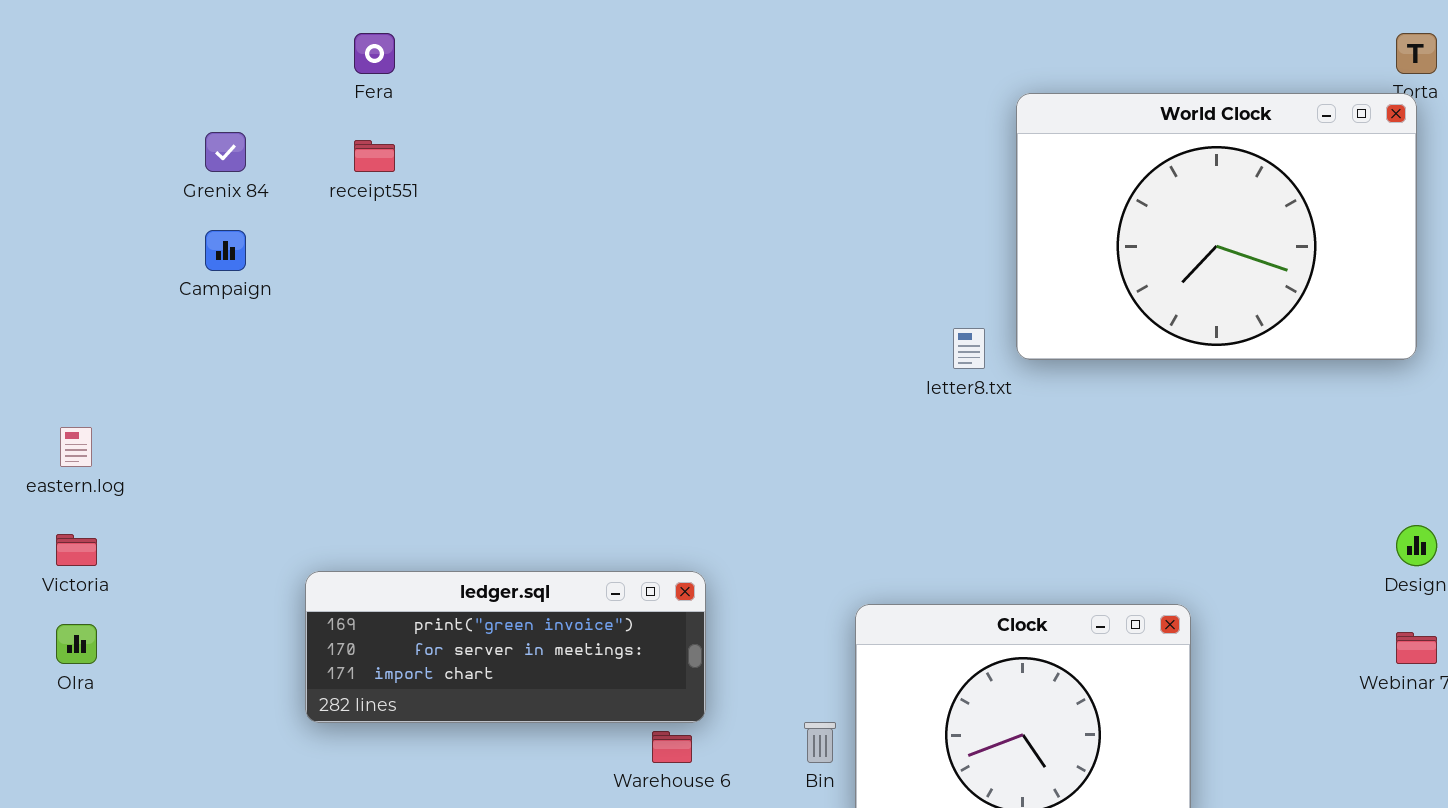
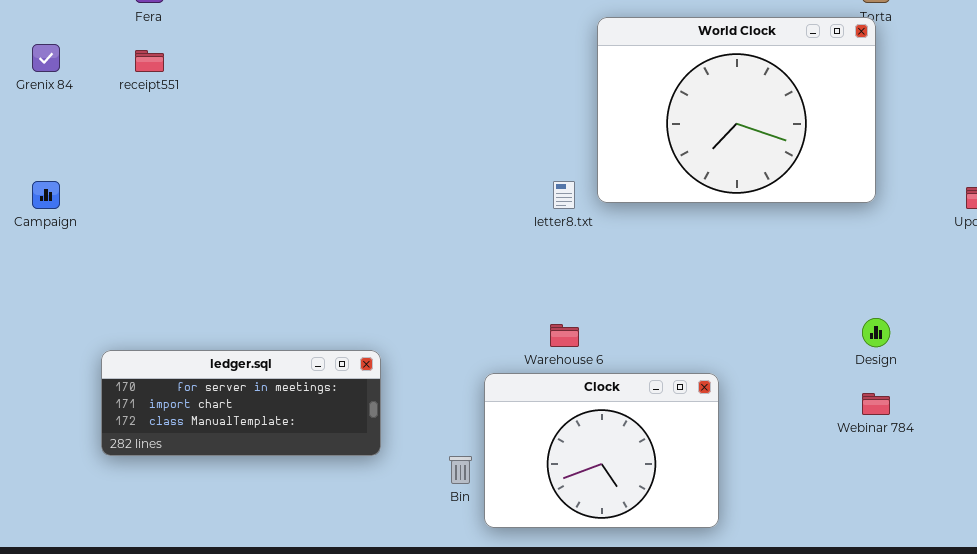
Campaign: [205,230,246,271] -> [32,181,60,209], moved
ledger.sql: [305,571,706,723] -> [101,350,381,456], scrolled down 1 row
Warehouse 6: [652,731,692,763] -> [550,324,579,347], moved

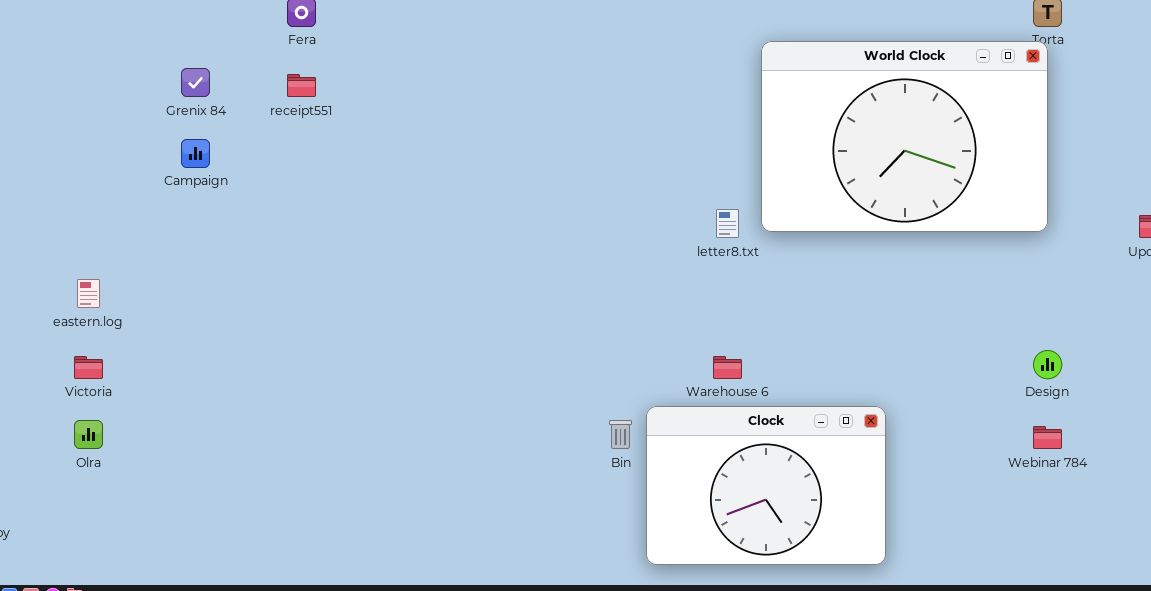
Campaign: [32,181,60,209] -> [181,139,210,168], moved
ledger.sql: [101,350,381,456] -> none, closed
Bin: [449,456,472,484] -> [609,420,632,449], moved

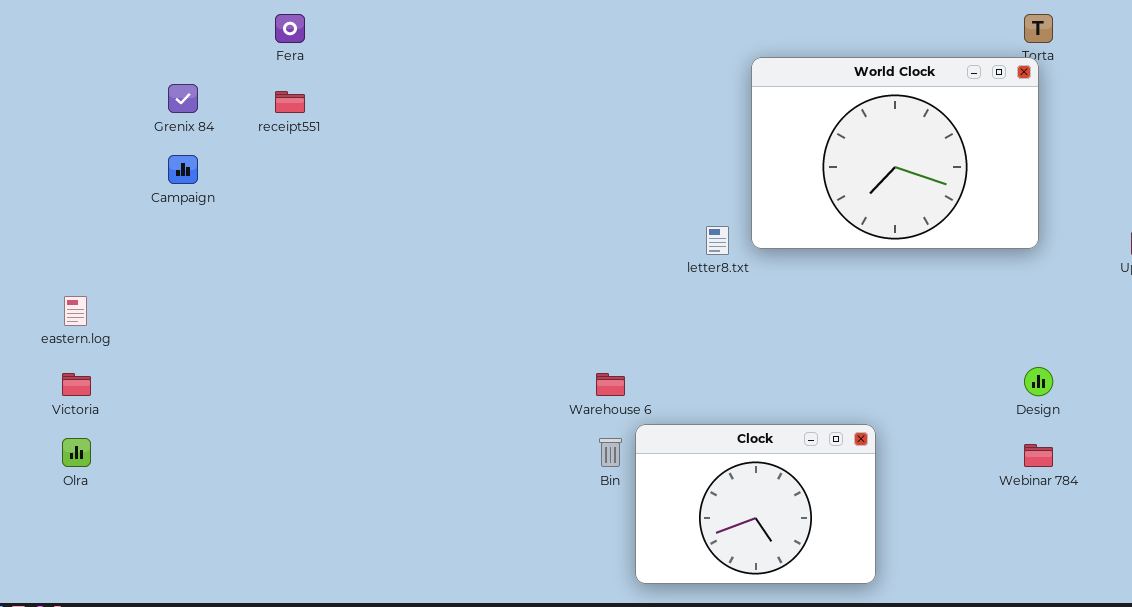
Warehouse 6: [713,356,742,379] -> [596,373,625,396], moved

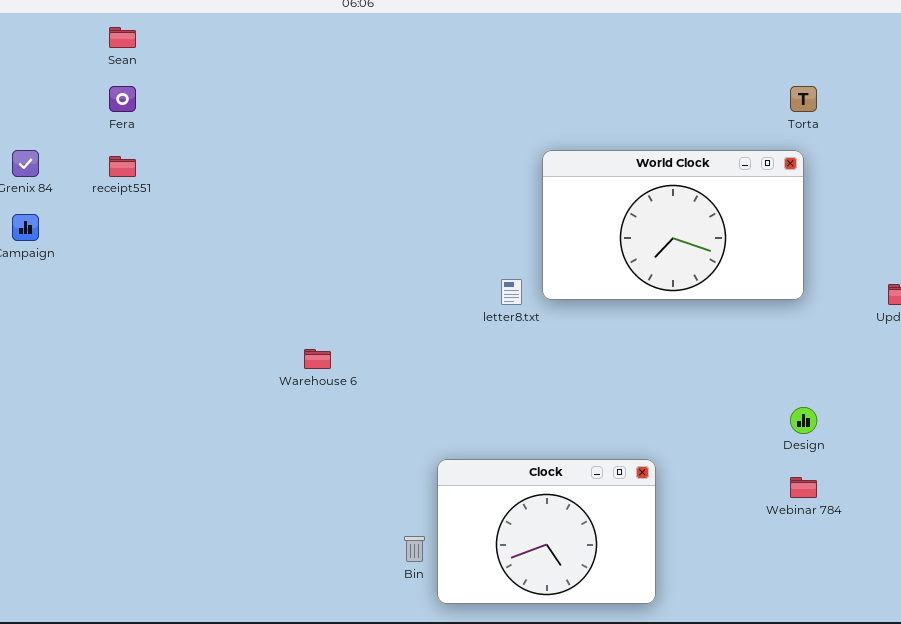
World Clock: [751,57,1039,249] -> [542,150,804,300], resized
Warehouse 6: [596,373,625,396] -> [304,349,331,369], moved
Bin: [599,438,622,467] -> [404,536,425,562], moved

